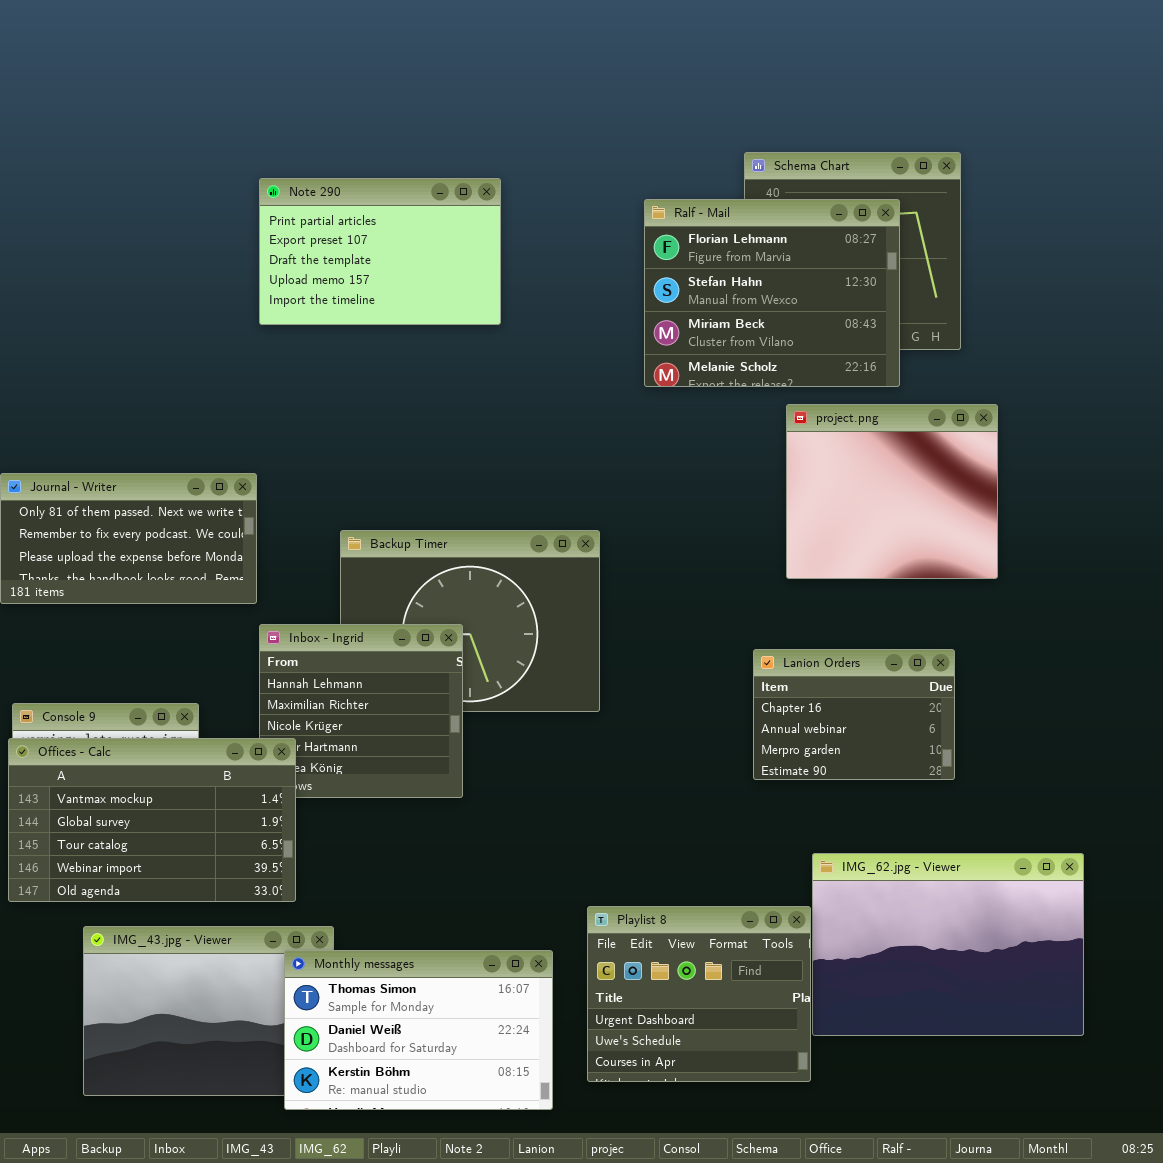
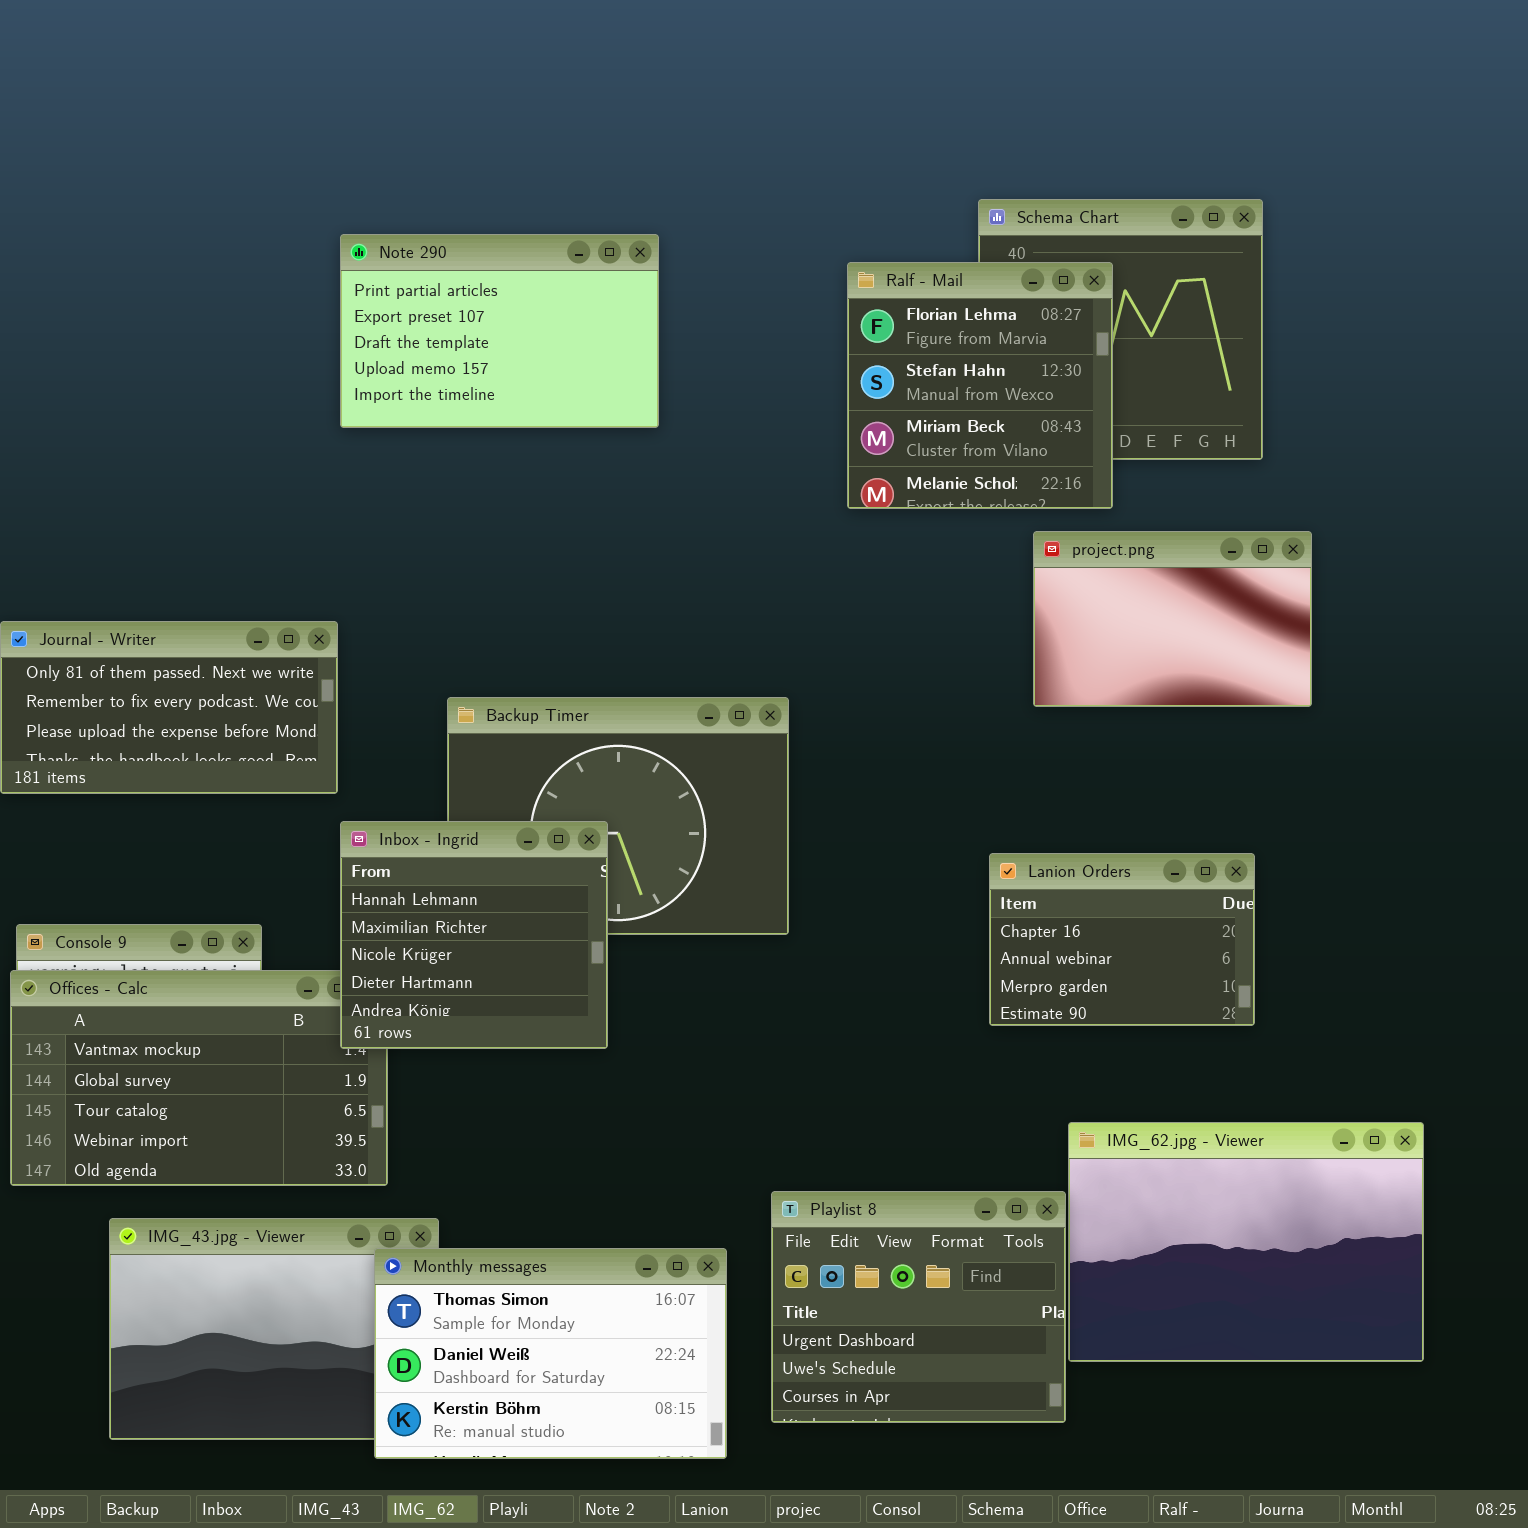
Ralf - Mail: [644,199,900,387] -> [847,262,1113,509], resized
project.png: [786,404,998,579] -> [1033,531,1312,707], resized
Inbox - Ingrid: [259,624,463,798] -> [340,821,608,1049], raised

